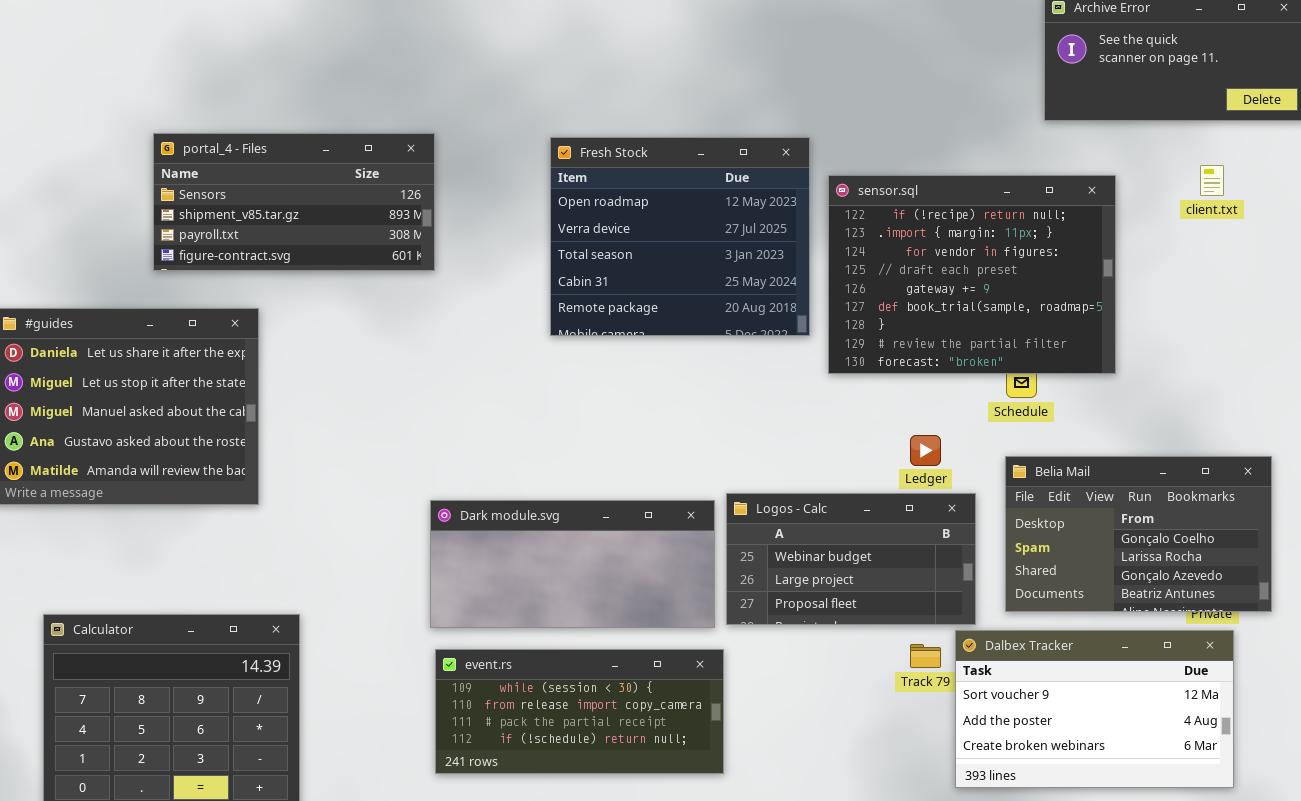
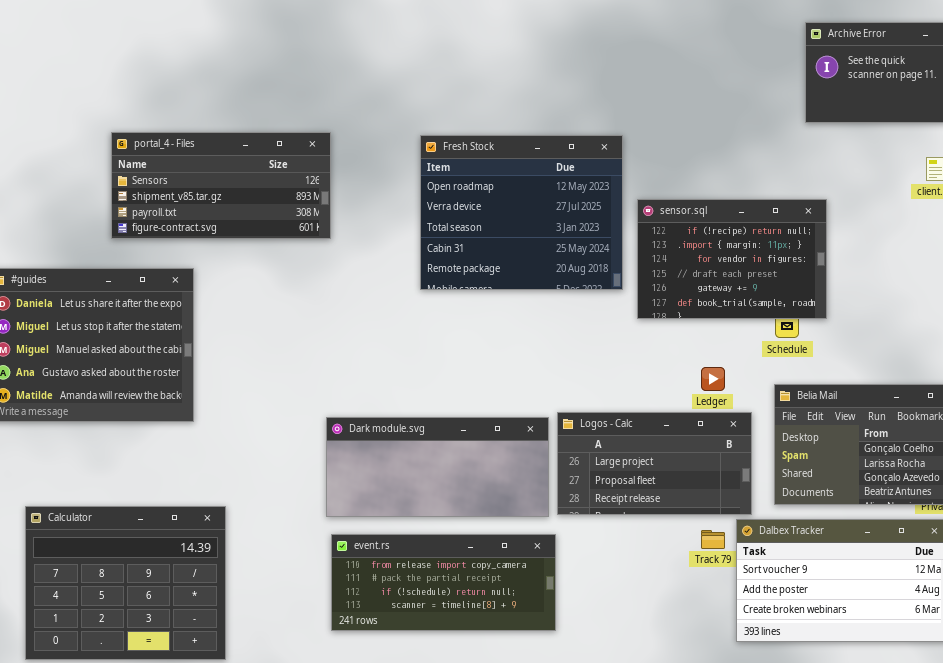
sensor.sql: [828,175,1116,374] -> [637,199,827,319], resized
Logos - Calc: [726,493,976,625] -> [557,412,752,515], scrolled down 1 row
event.rs: [435,649,724,774] -> [331,534,556,631], scrolled down 1 row

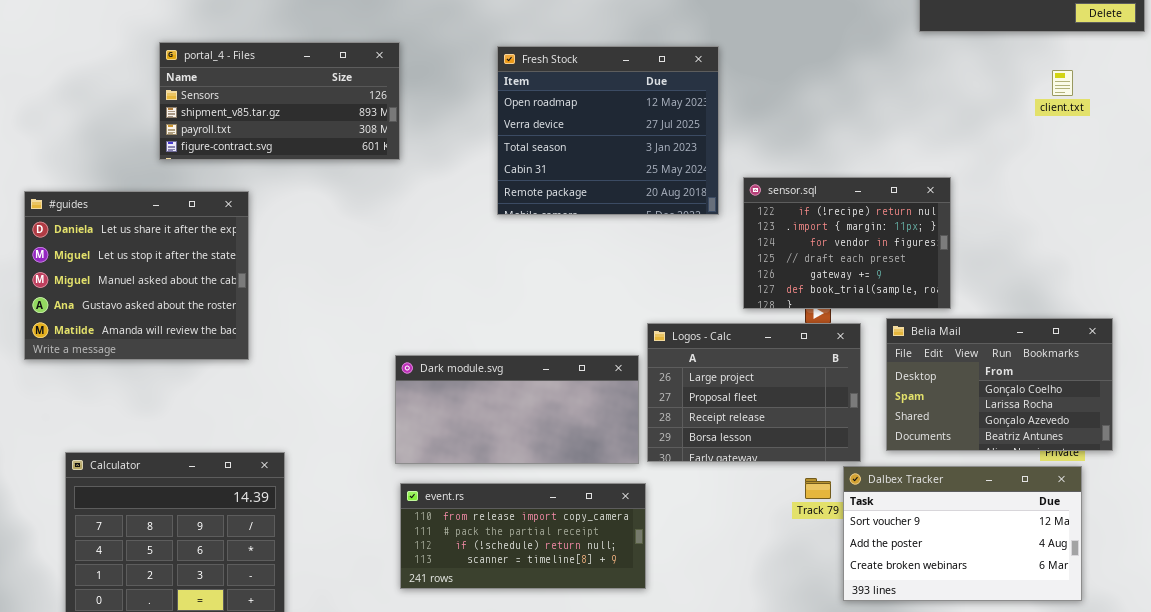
sensor.sql: [637,199,827,319] -> [743,177,951,309], moved
Logos - Calc: [557,412,752,515] -> [647,323,861,462], resized

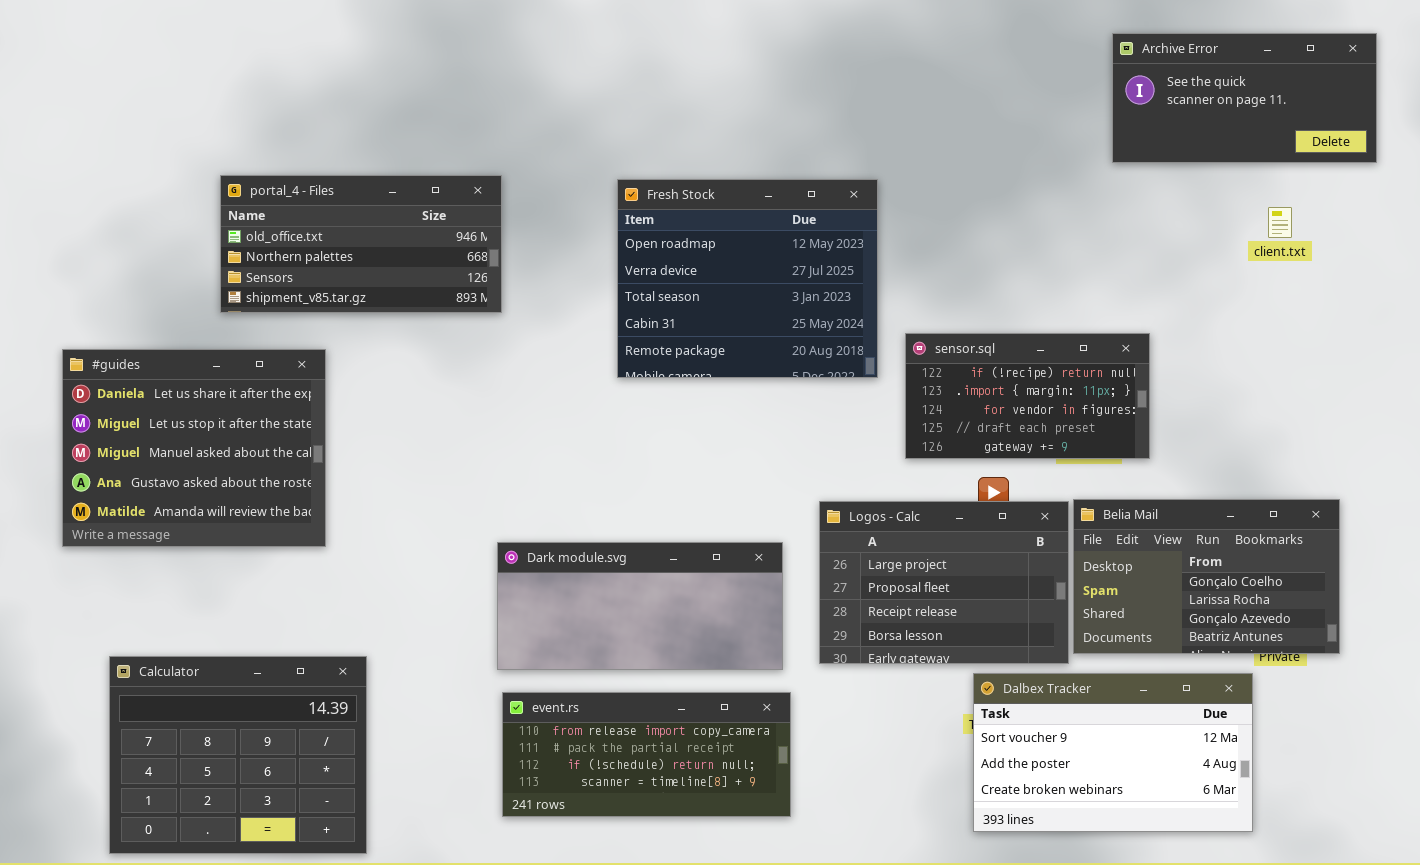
portal_4 - Files: [159,42,400,160] -> [220,175,502,313], scrolled up 2 rows
sensor.sql: [743,177,951,309] -> [905,333,1150,459], resized
Logos - Calc: [647,323,861,462] -> [819,501,1069,664], moved
Dalbex Tracker: [843,466,1082,601] -> [973,673,1253,832], moved

